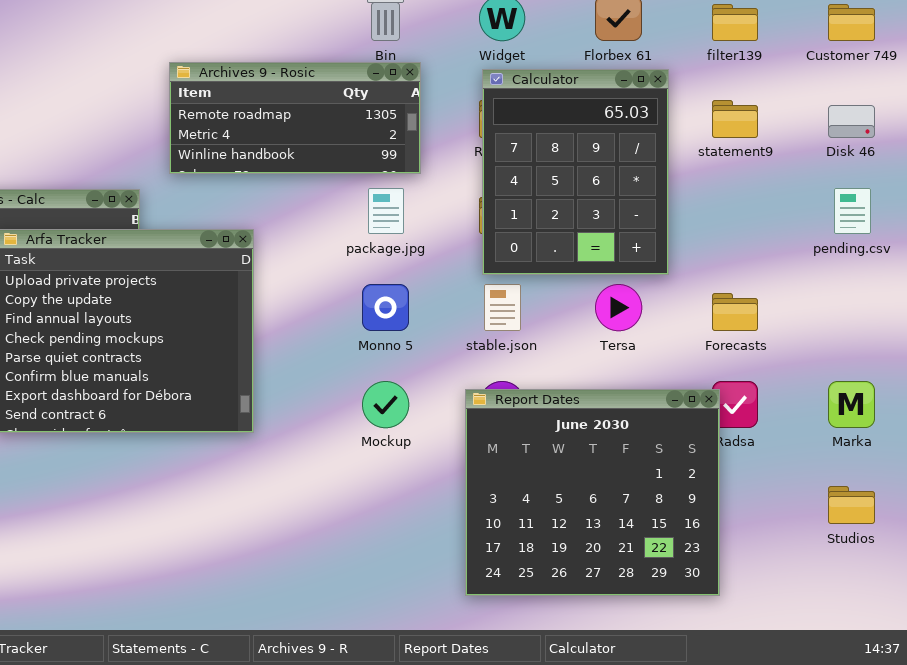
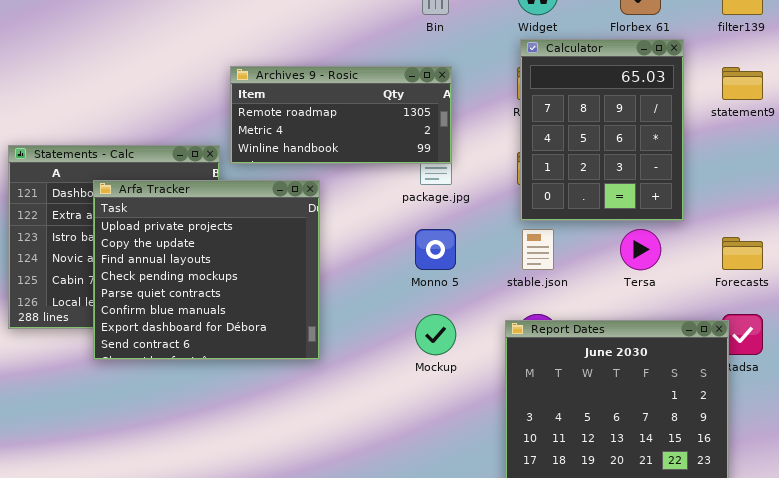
Archives 9 - Rosic: [169,62,421,174] -> [230,66,452,164], moved

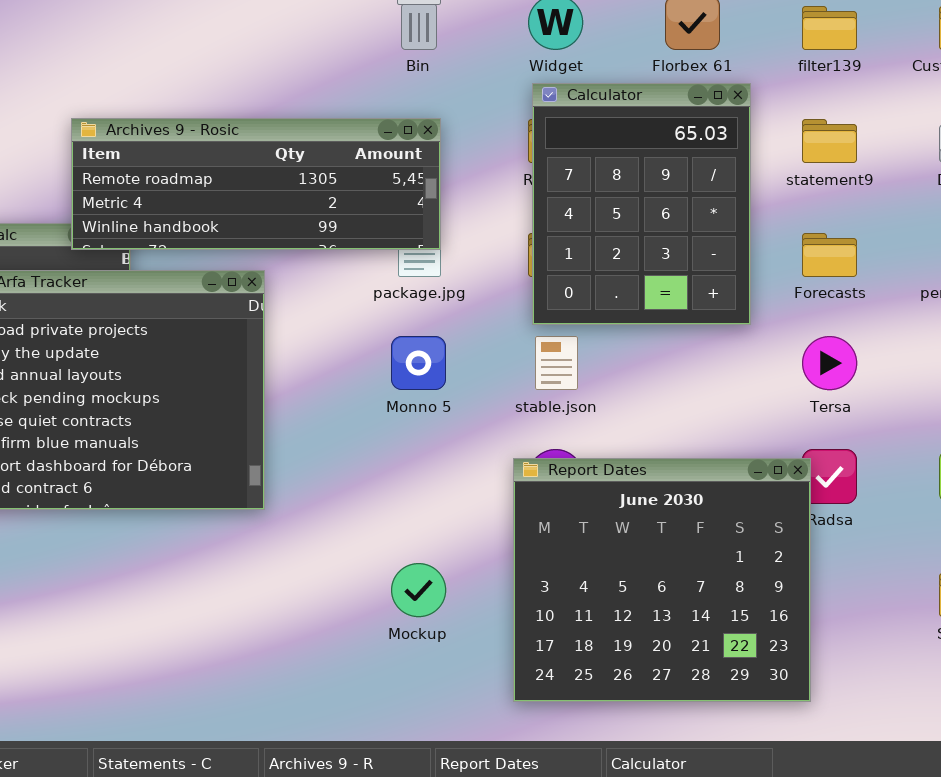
Archives 9 - Rosic: [230,66,452,164] -> [71,118,441,250], resized
Tersa: [620,229,661,270] -> [802,336,857,390], moved
Forecasts: [722,237,763,270] -> [802,233,857,277], moved
Mockup: [415,314,456,355] -> [391,563,446,617], moved

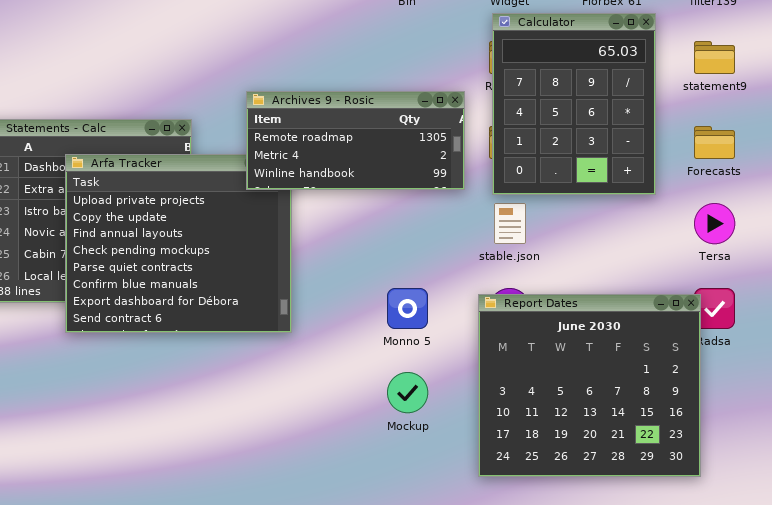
Archives 9 - Rosic: [71,118,441,250] -> [246,91,465,190], moved, resized
Monno 5: [391,336,446,390] -> [387,288,428,329], moved

